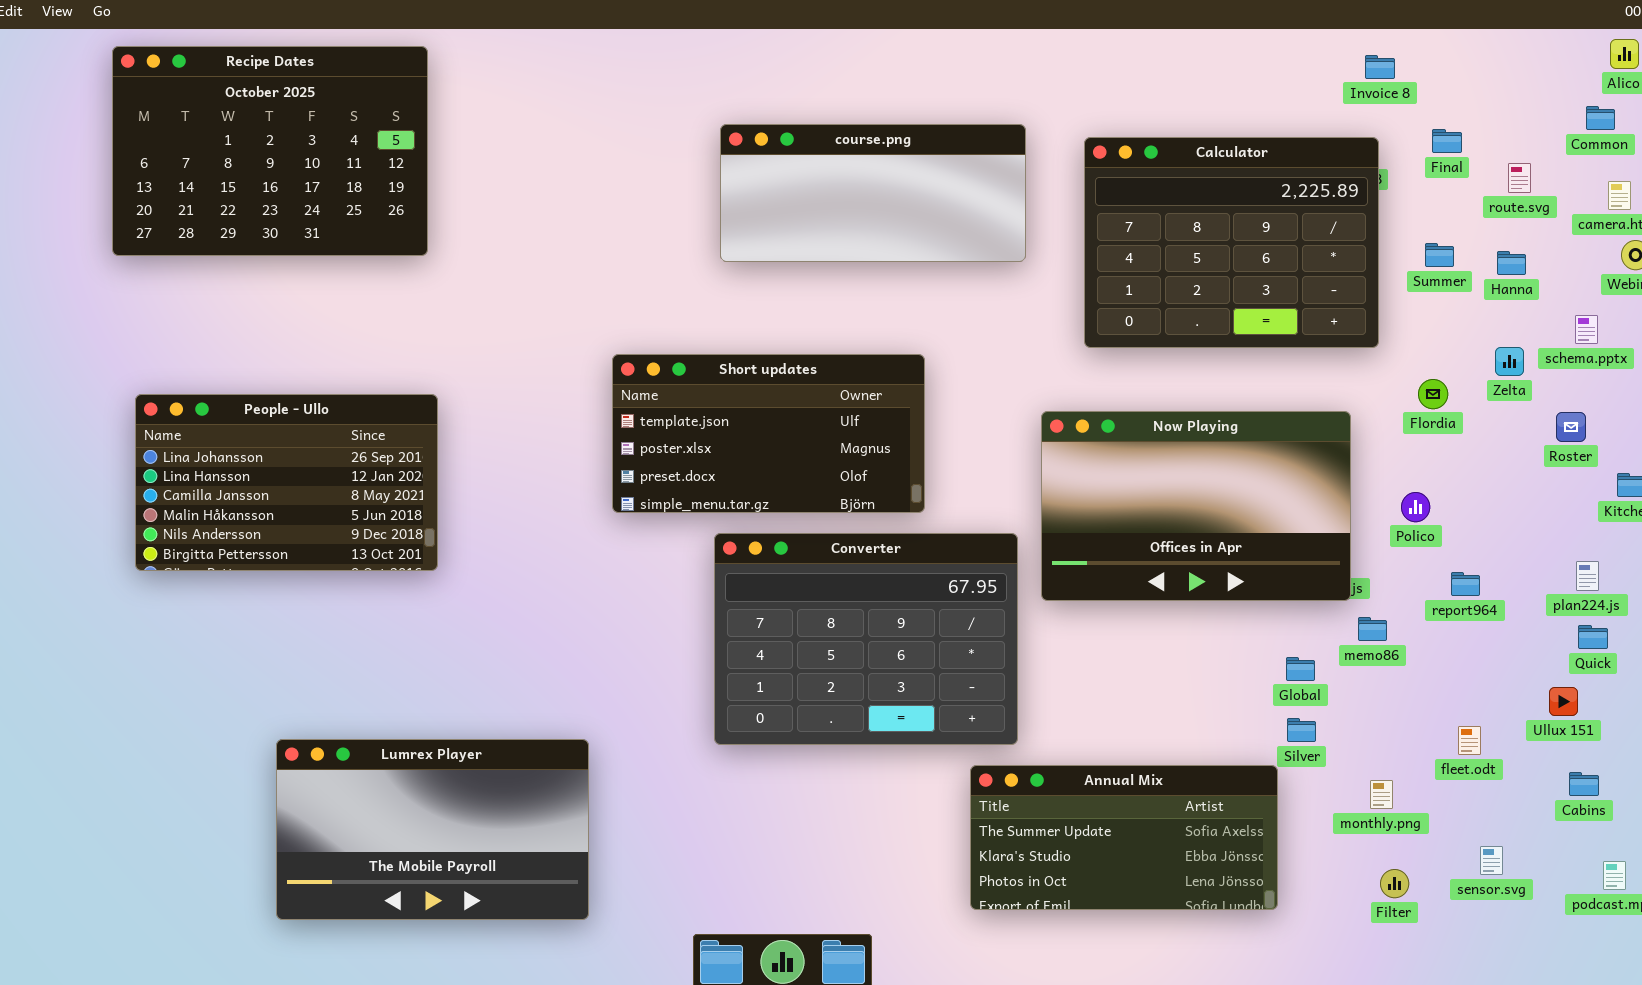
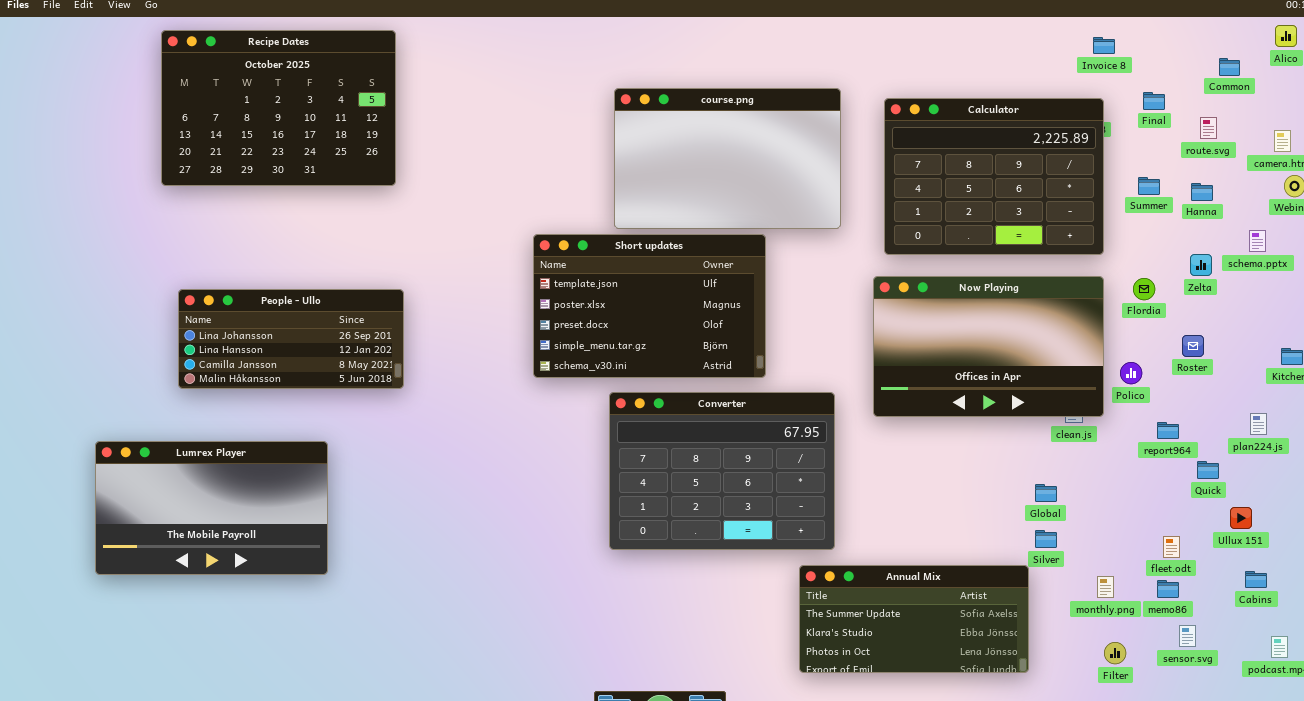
Common: [1586,106,1615,130] -> [1219,58,1240,76], moved
course.png: [720,124,1026,262] -> [614,88,841,229], resized
Short updates: [612,354,925,513] -> [533,234,766,378], resized
People - Ullo: [135,394,438,571] -> [178,289,404,389], resized
Now Playing: [1041,411,1351,601] -> [873,276,1104,417], moved
Roster: [1556,412,1586,442] -> [1182,335,1204,357], moved
memo86: [1358,617,1387,641] -> [1157,580,1179,598], moved
Quick: [1578,625,1608,649] -> [1197,461,1219,479], moved
Lumrex Player: [276,739,589,920] -> [95,441,328,575], moved

